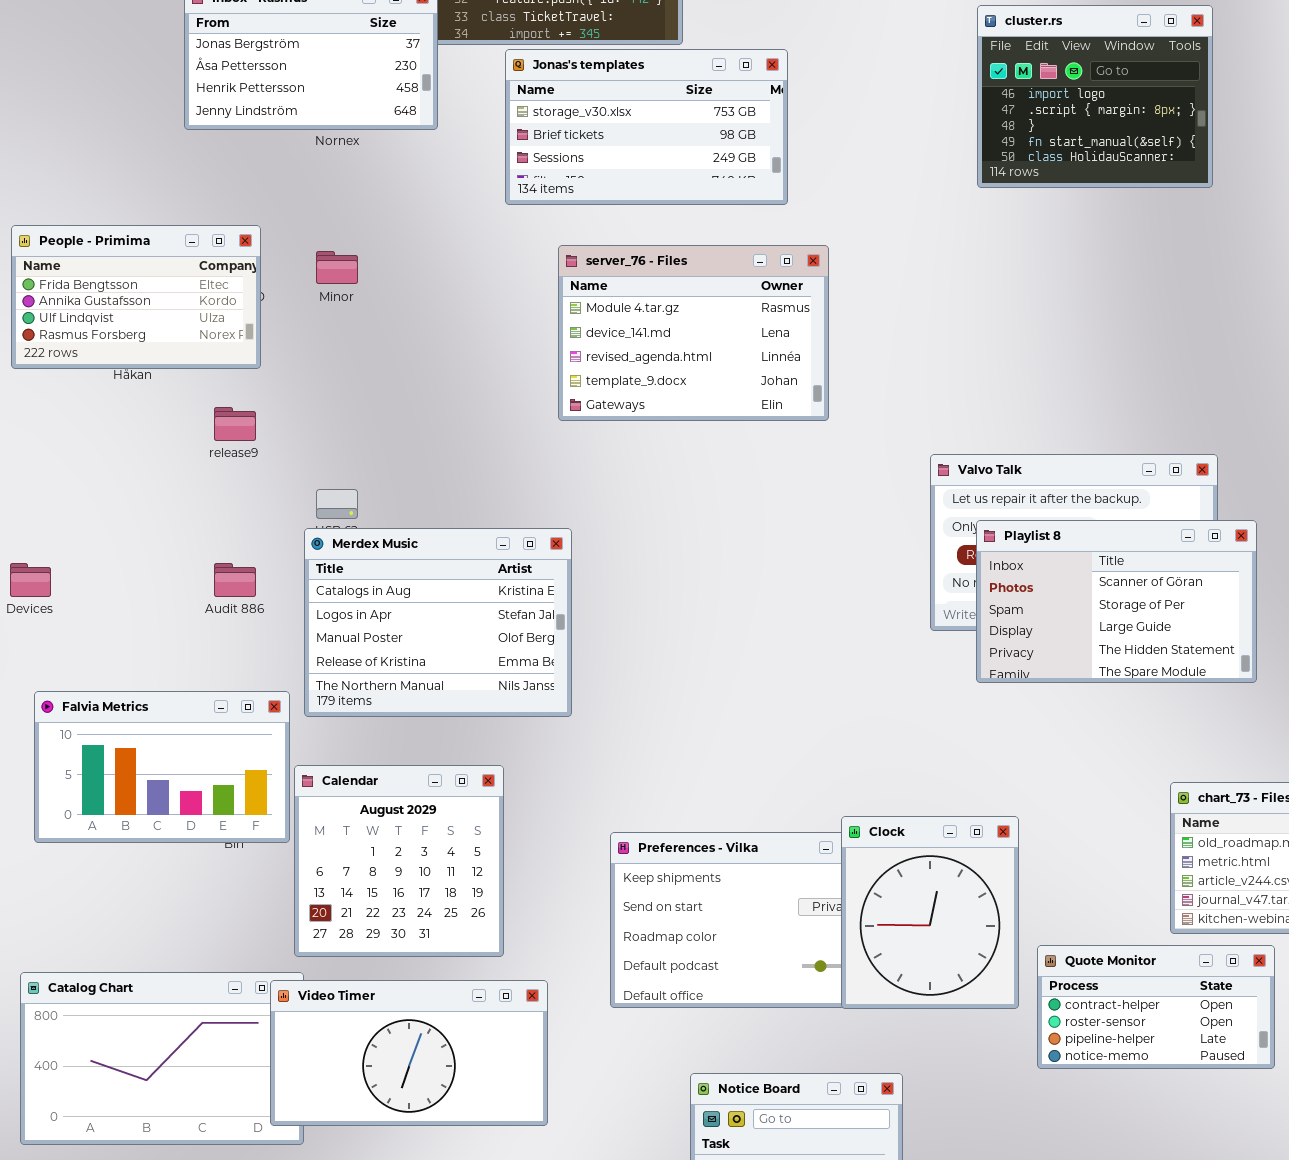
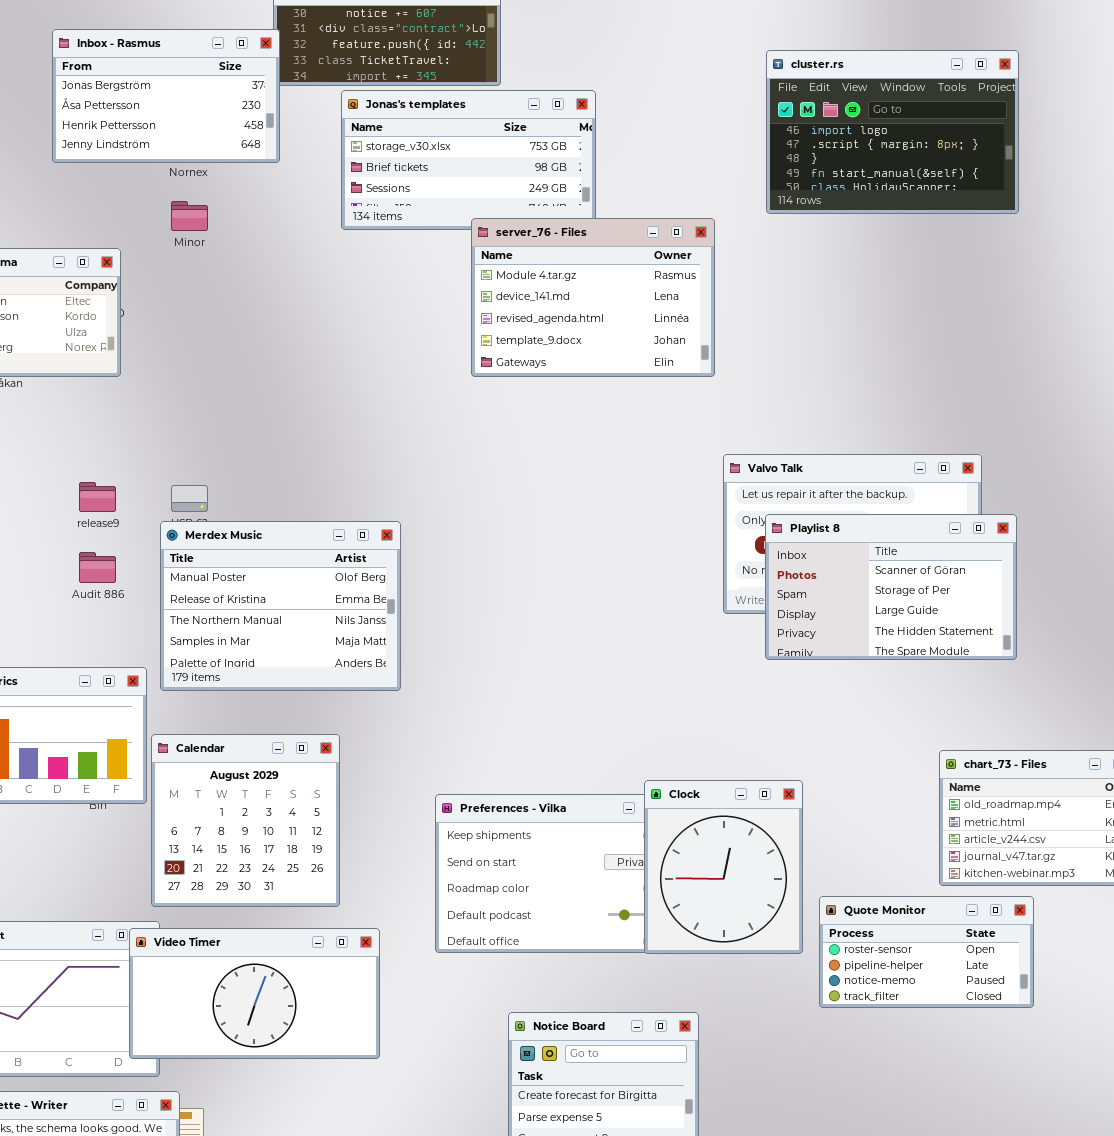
cluster.rs: [977,5,1213,188] -> [766,50,1019,214], resized
server_76 - Files: [558,245,829,421] -> [471,218,715,377], moved
Minor: [316,251,358,284] -> [171,201,208,231], moved
release9: [214,407,256,441] -> [79,482,116,512], moved
Merdex Music: [304,528,572,717] -> [160,521,401,691], scrolled down 2 rows
Quote Monitor: [1037,945,1275,1069] -> [819,896,1034,1008], scrolled down 1 row

